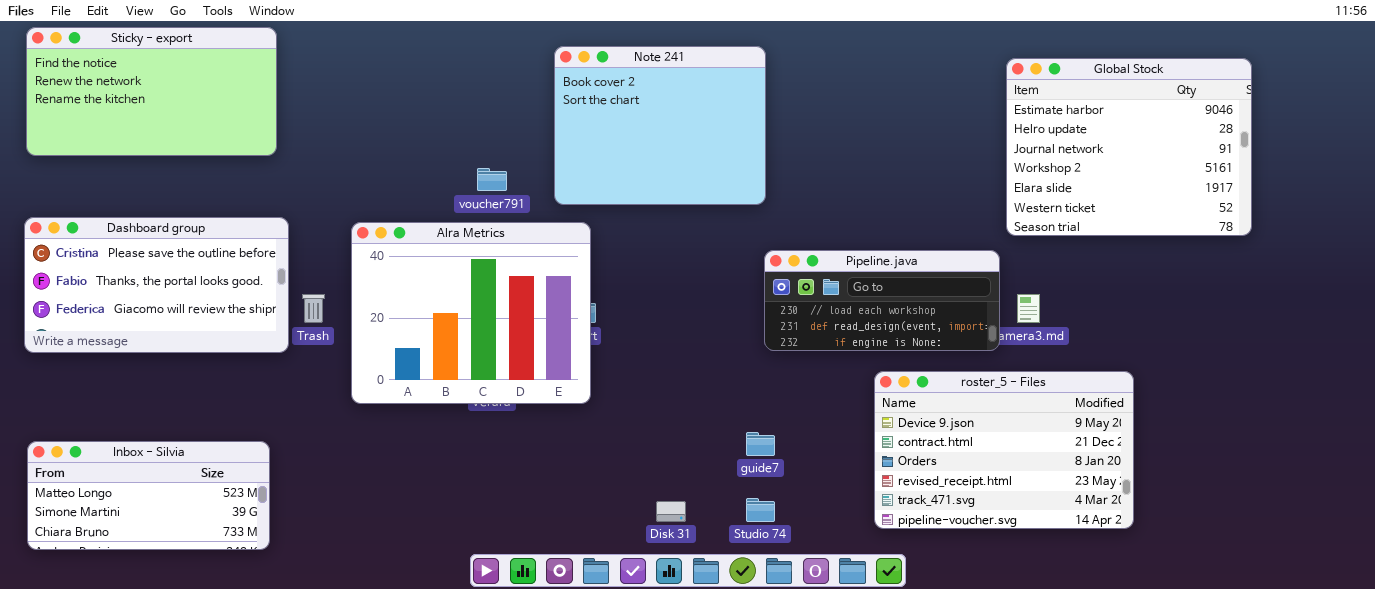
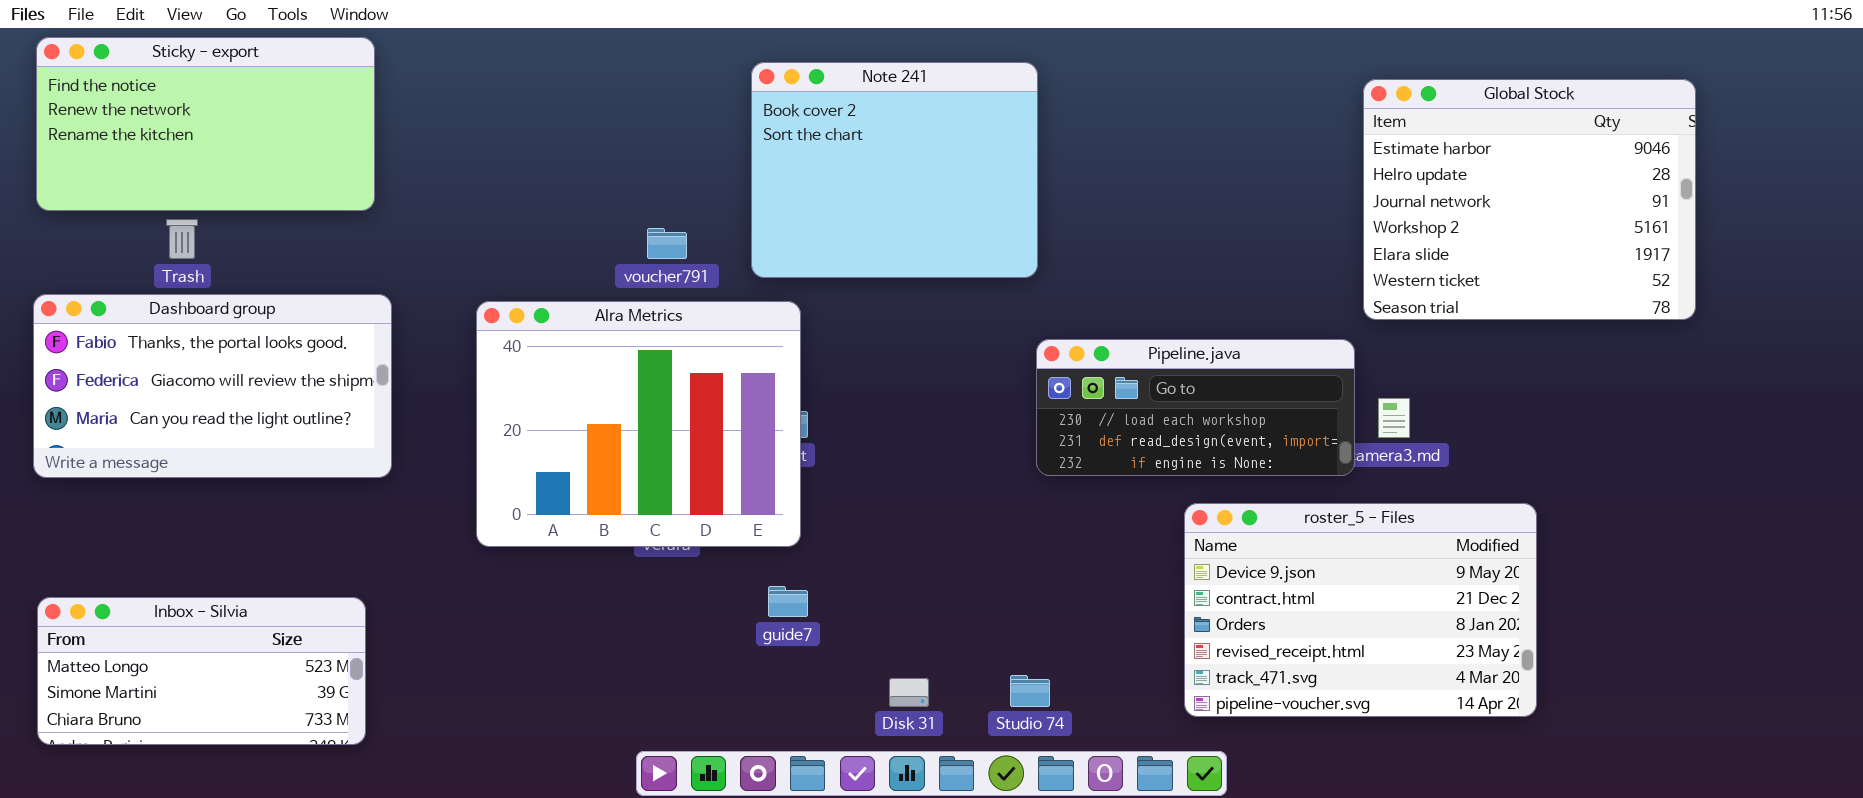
Dashboard group: [24,217,289,353] -> [33,294,392,478], scrolled down 1 row
Trash: [302,294,325,323] -> [166,219,198,259], moved
guide7: [746,432,775,456] -> [768,586,808,617], moved

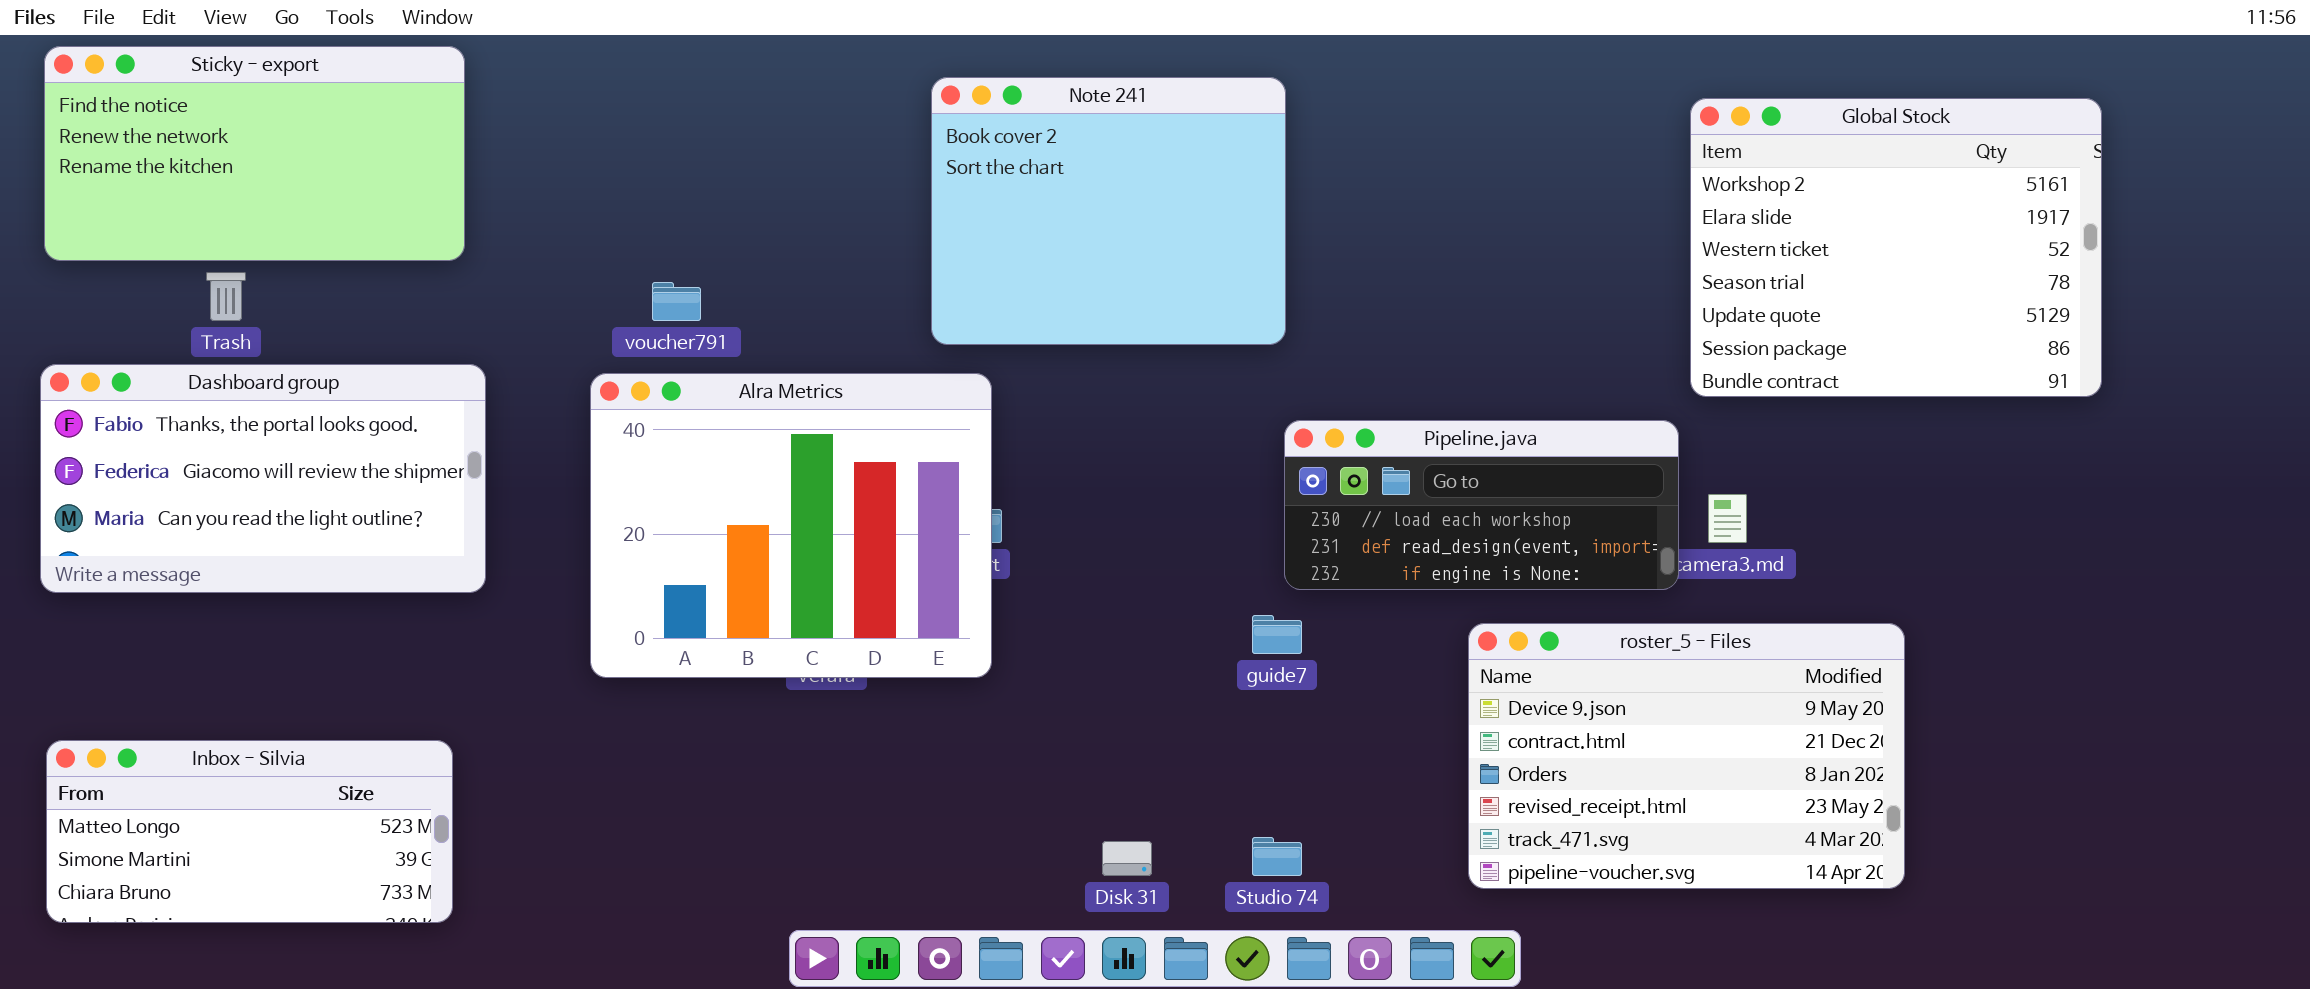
Global Stock: [1363,79,1696,320] -> [1690,98,2102,397], scrolled down 3 rows
voucher791: [647,228,687,259] -> [652,282,701,321], moved
guide7: [768,586,808,617] -> [1252,615,1302,654], moved

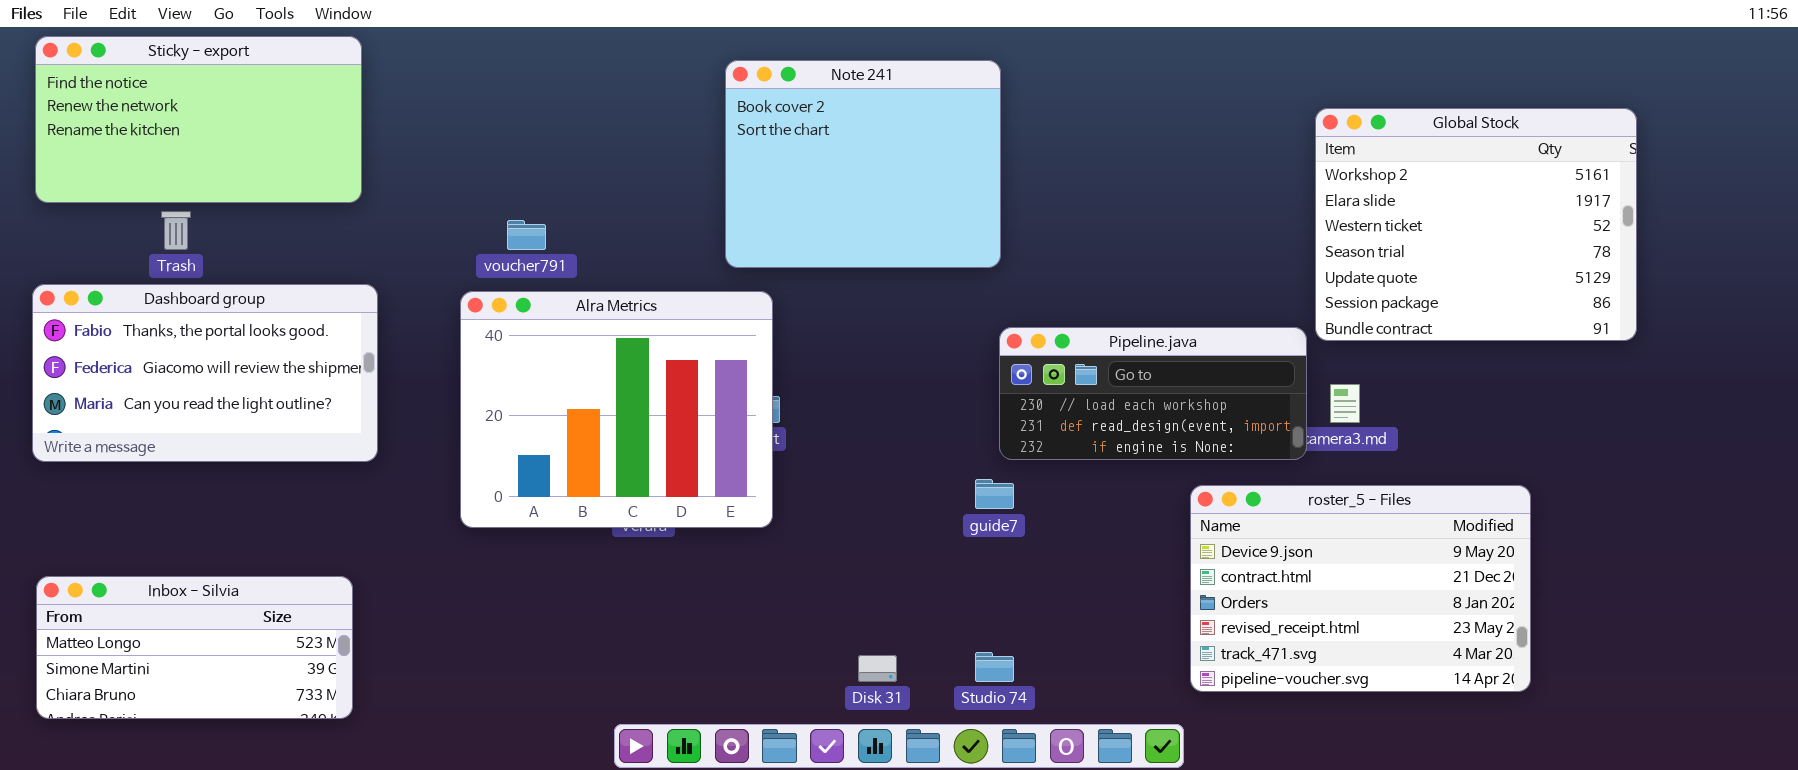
Global Stock: [1690,98,2102,397] -> [1315,108,1637,341], moved
roster_5 - Files: [1468,623,1905,889] -> [1190,485,1531,692], moved

